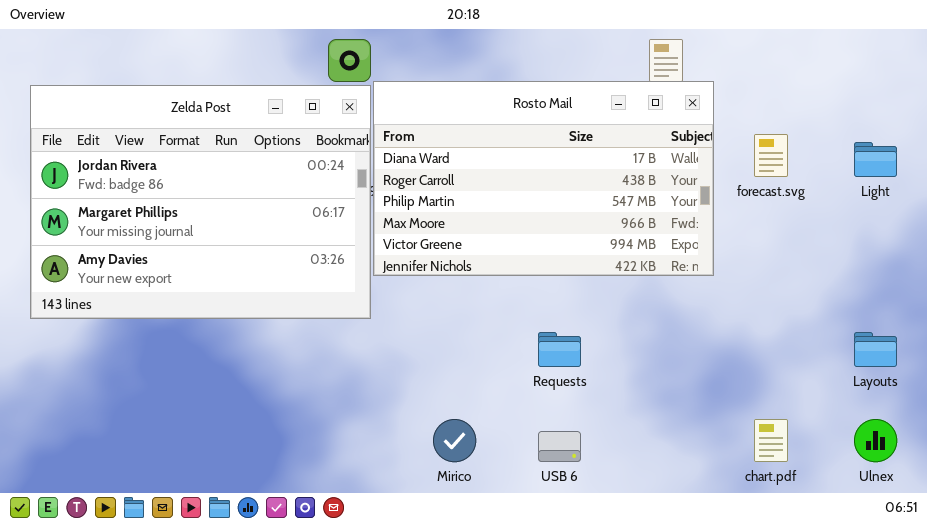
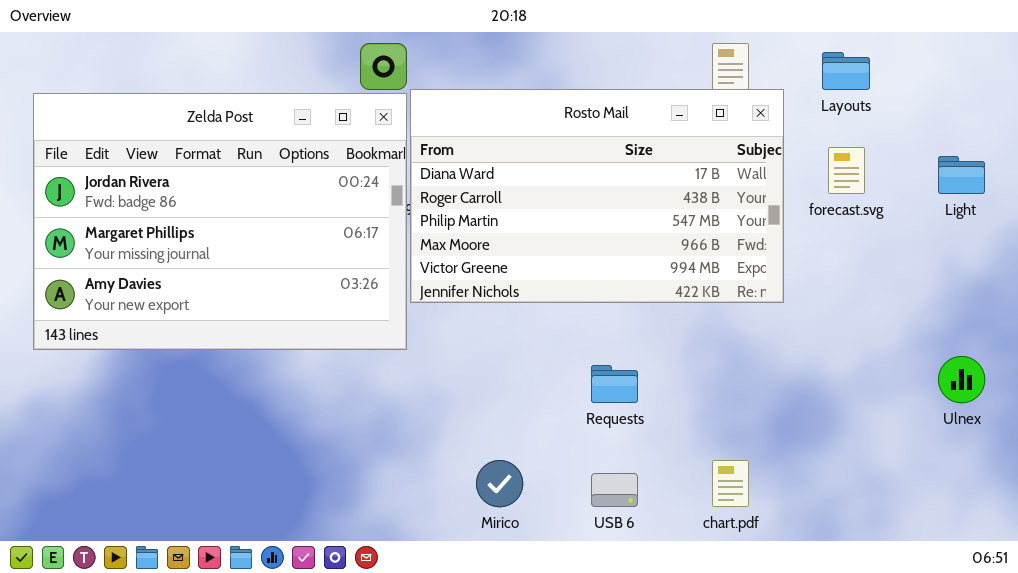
Layouts: [854,332,897,367] -> [822,52,870,90], moved
chart.pdf: [754,419,788,462] -> [712,460,749,507], moved
Ulnex: [854,419,897,462] -> [938,356,985,403], moved

